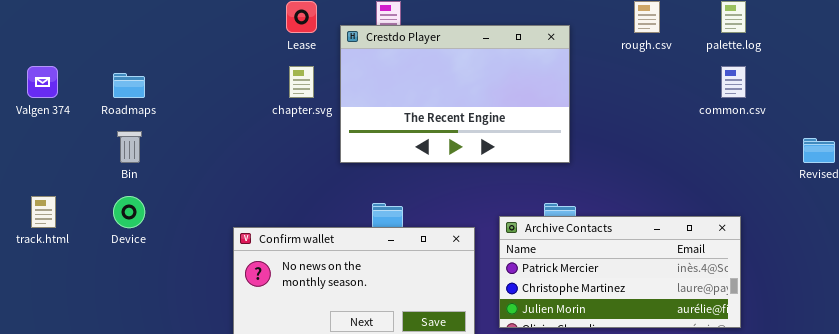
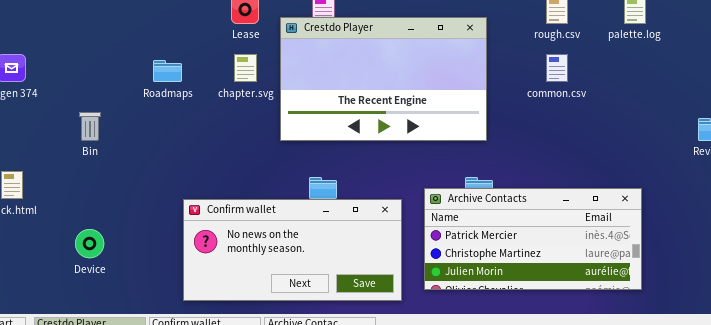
common.csv: [721,66,746,98] -> [546,54,568,82], moved
Roadmaps: [113,73,145,98] -> [153,60,182,82], moved
Device: [113,196,145,228] -> [75,229,104,258], moved

